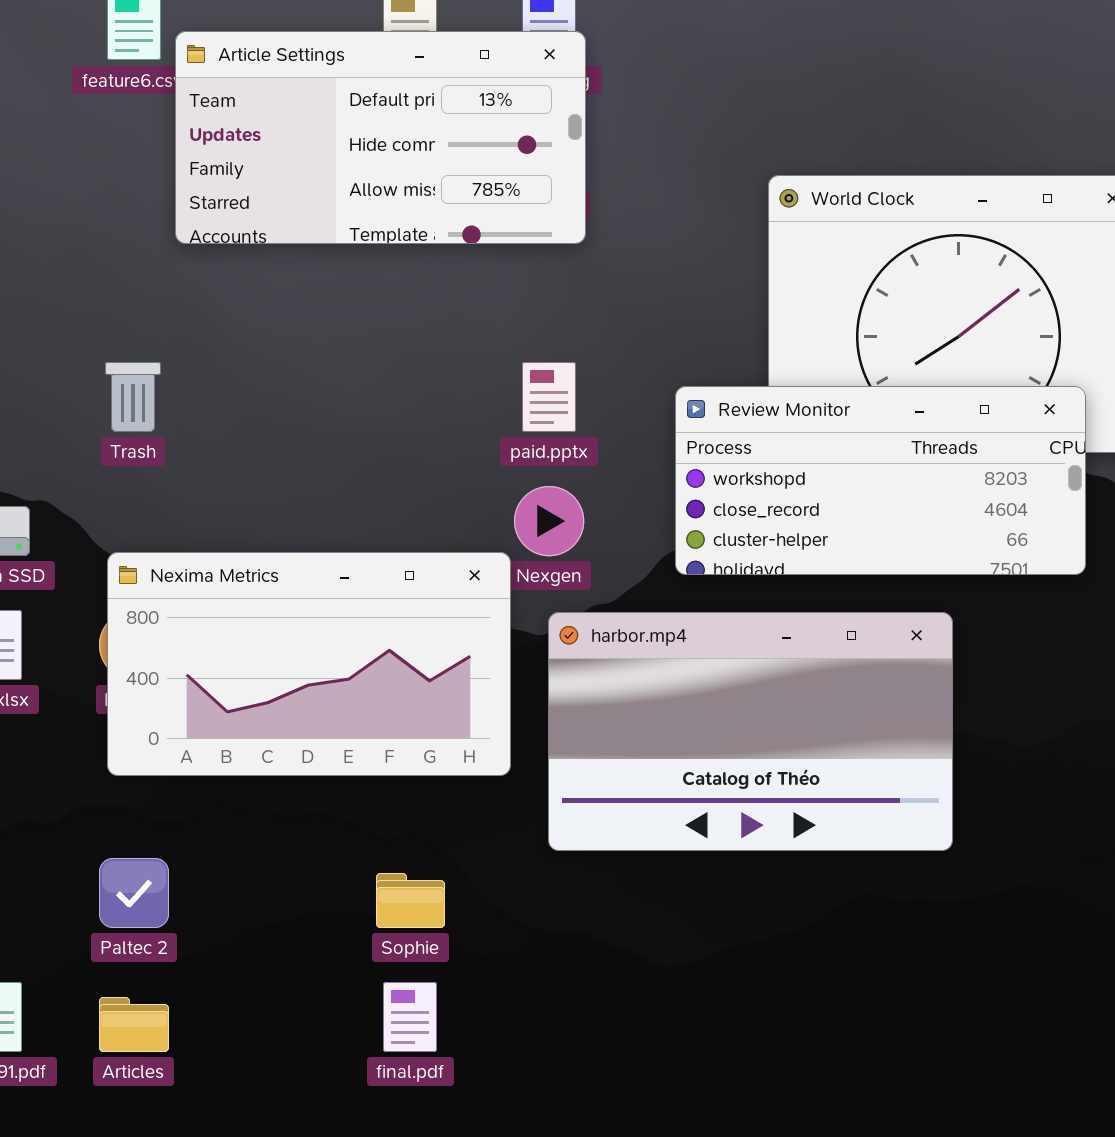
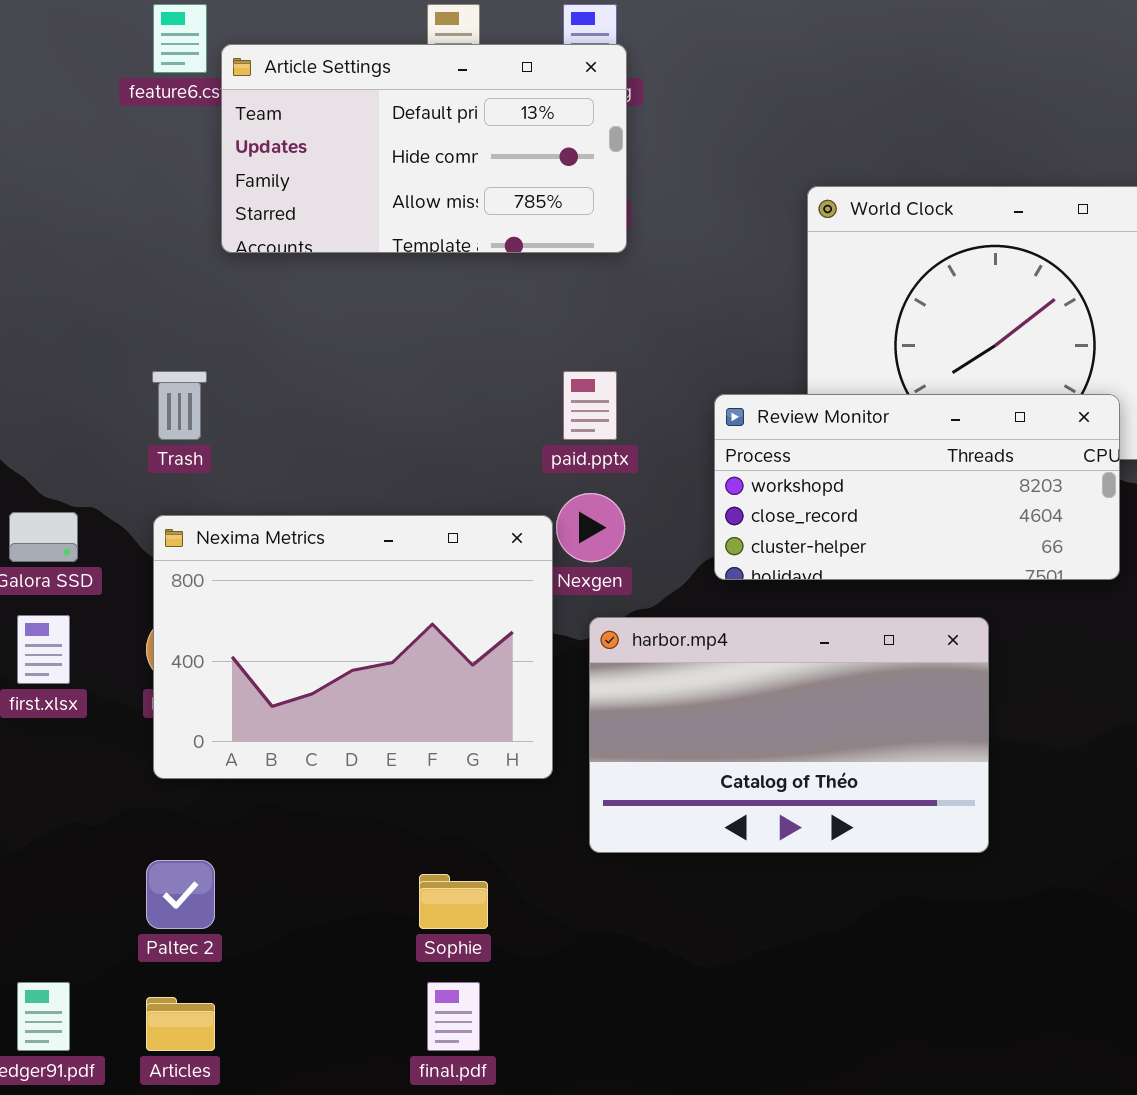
Nexima Metrics: [107,552,511,776] -> [153,515,553,779], resized

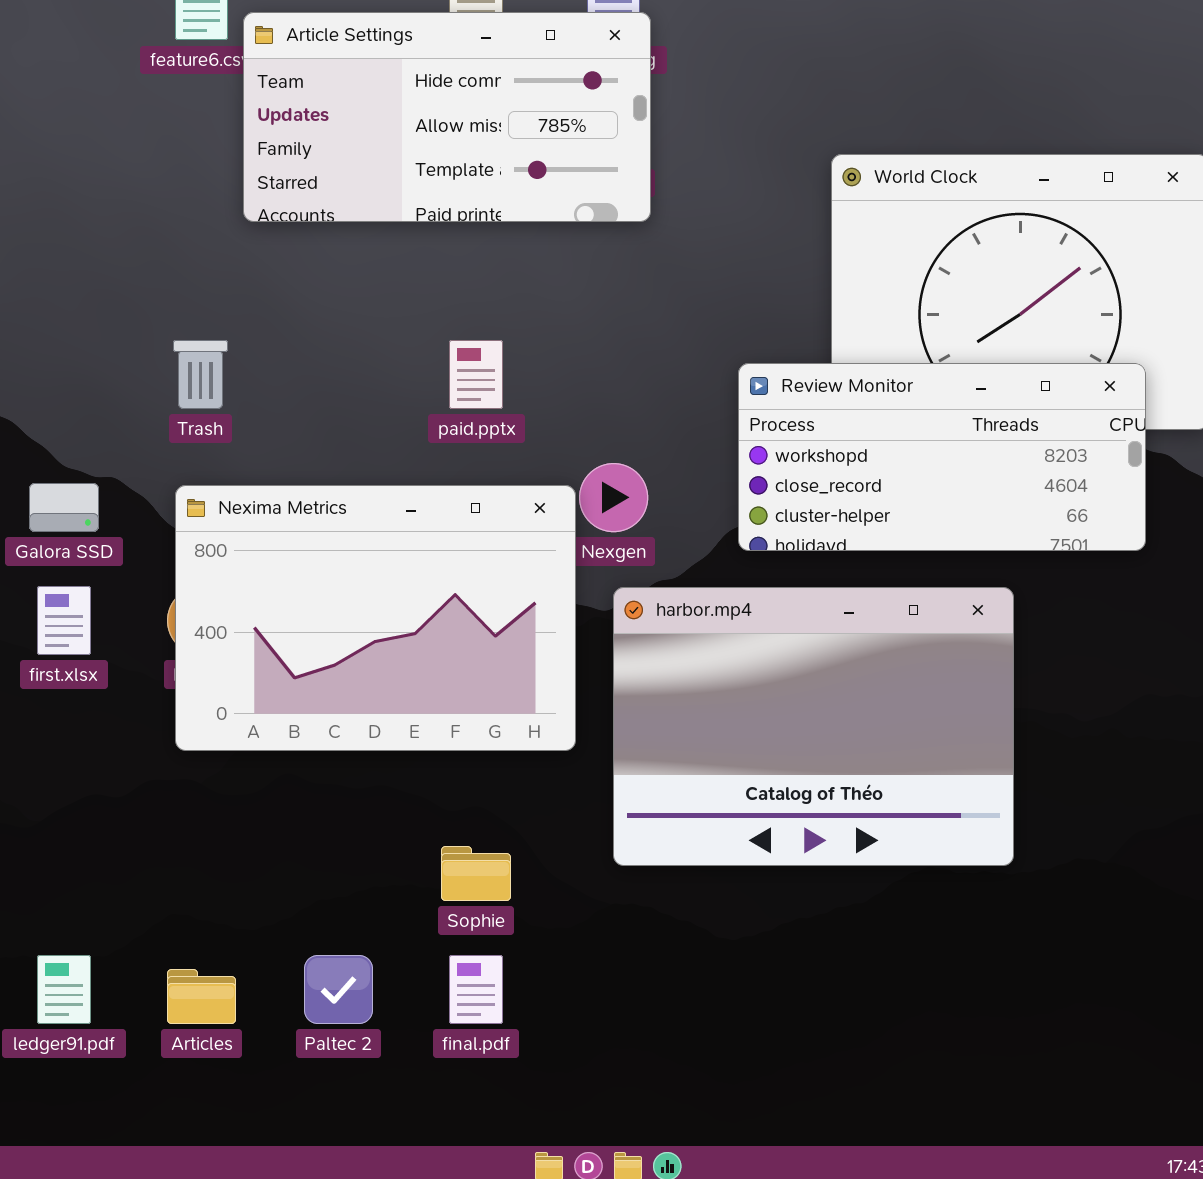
Article Settings: [221,44,627,253] -> [243,12,651,222], scrolled down 1 row
paid.pptx: [563,371,617,440] -> [449,340,503,409], moved
harbor.mp4: [589,617,989,853] -> [613,587,1014,866], resized
Paltec 2: [146,860,215,929] -> [304,955,373,1024], moved

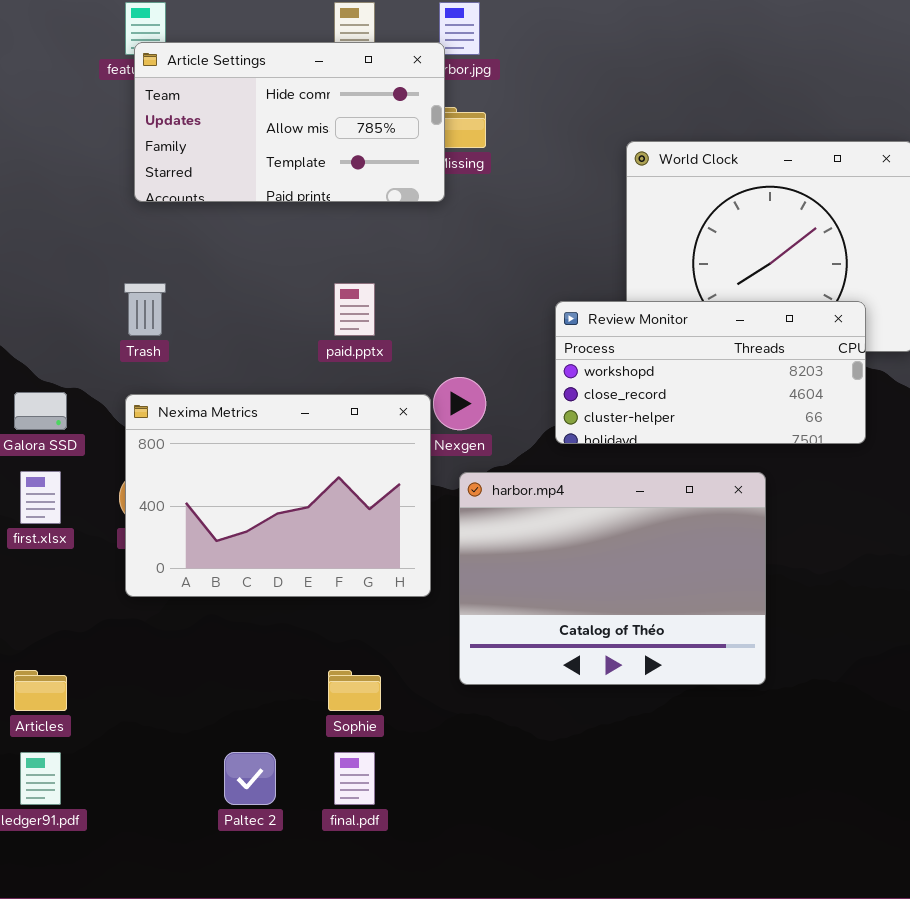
Article Settings: [243,12,651,222] -> [134,42,445,202], moved
Articles: [167,969,236,1024] -> [14,670,67,711], moved

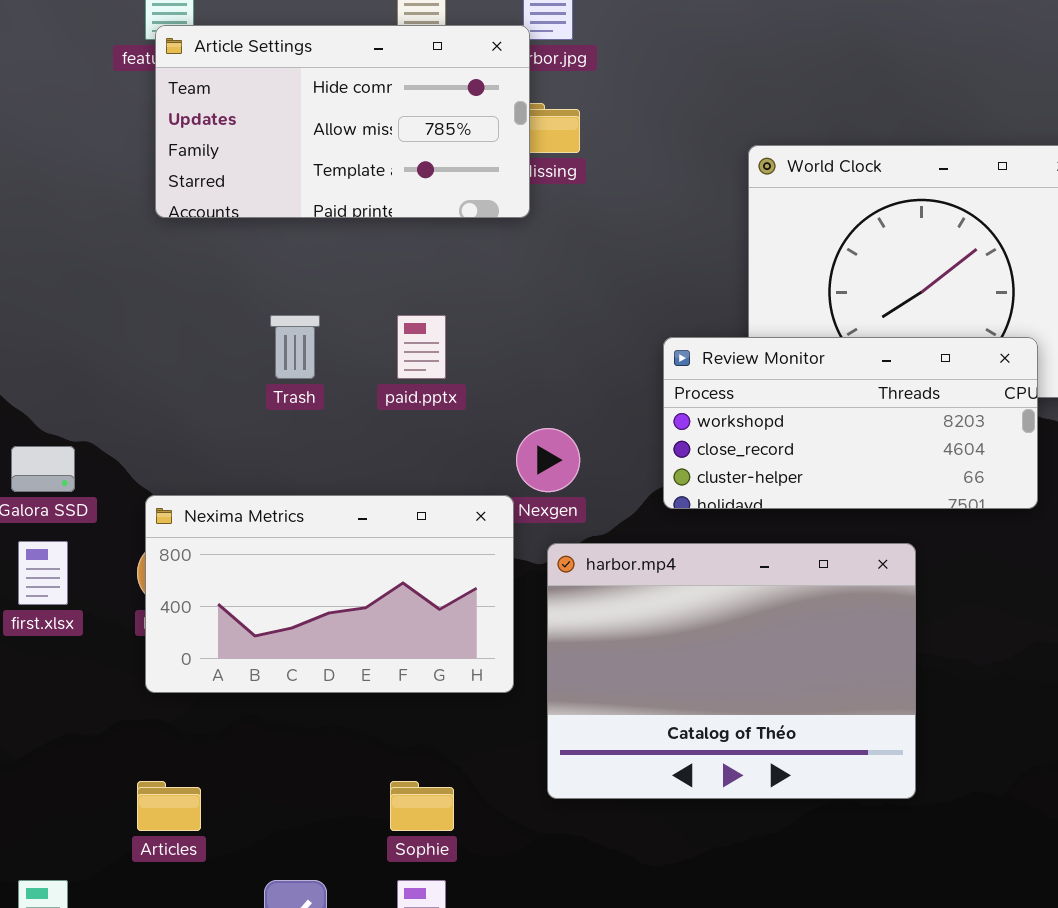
Trash: [124,283,166,336] -> [270,315,320,379], moved
Nexima Metrics: [125,394,431,597] -> [145,495,514,693], resized
Articles: [14,670,67,711] -> [137,781,201,831], moved

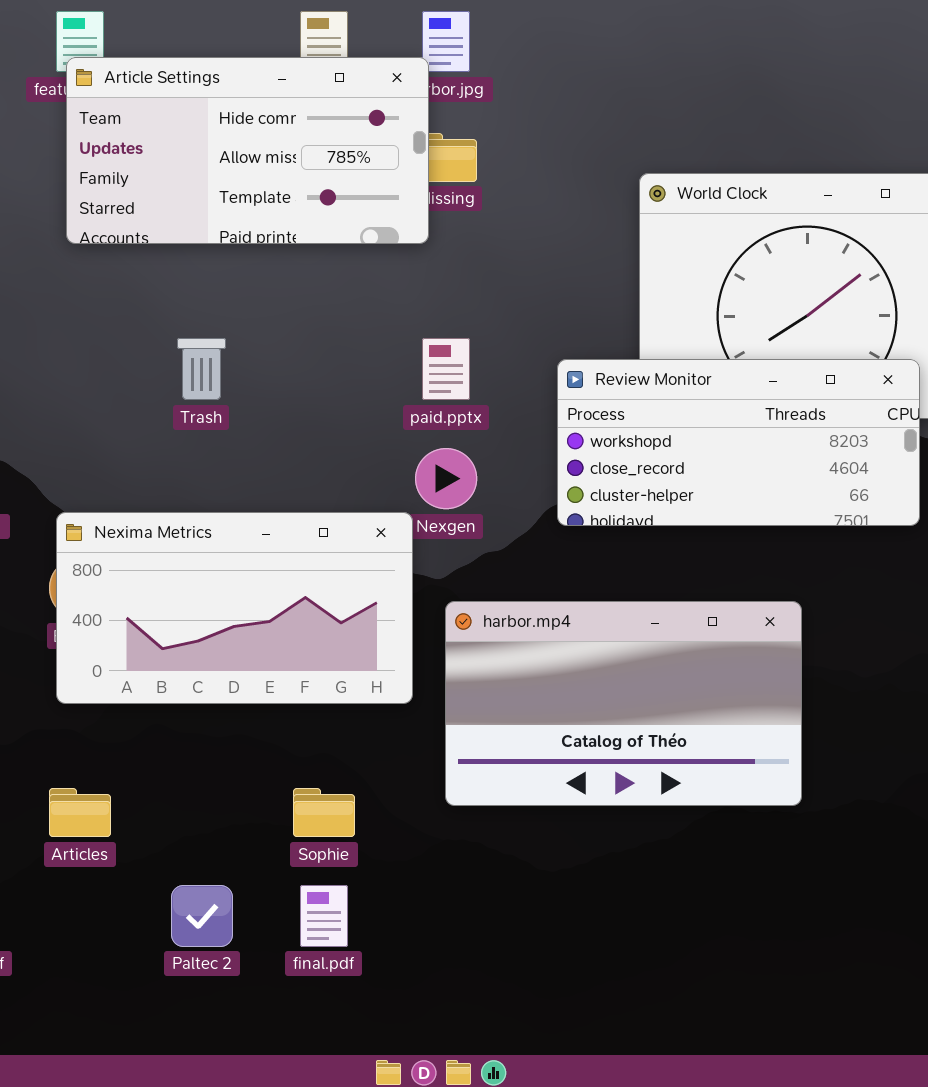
paid.pptx: [397,315,446,379] -> [422,338,470,400], moved
harbor.mp4: [547,543,916,799] -> [445,601,802,806], resized

